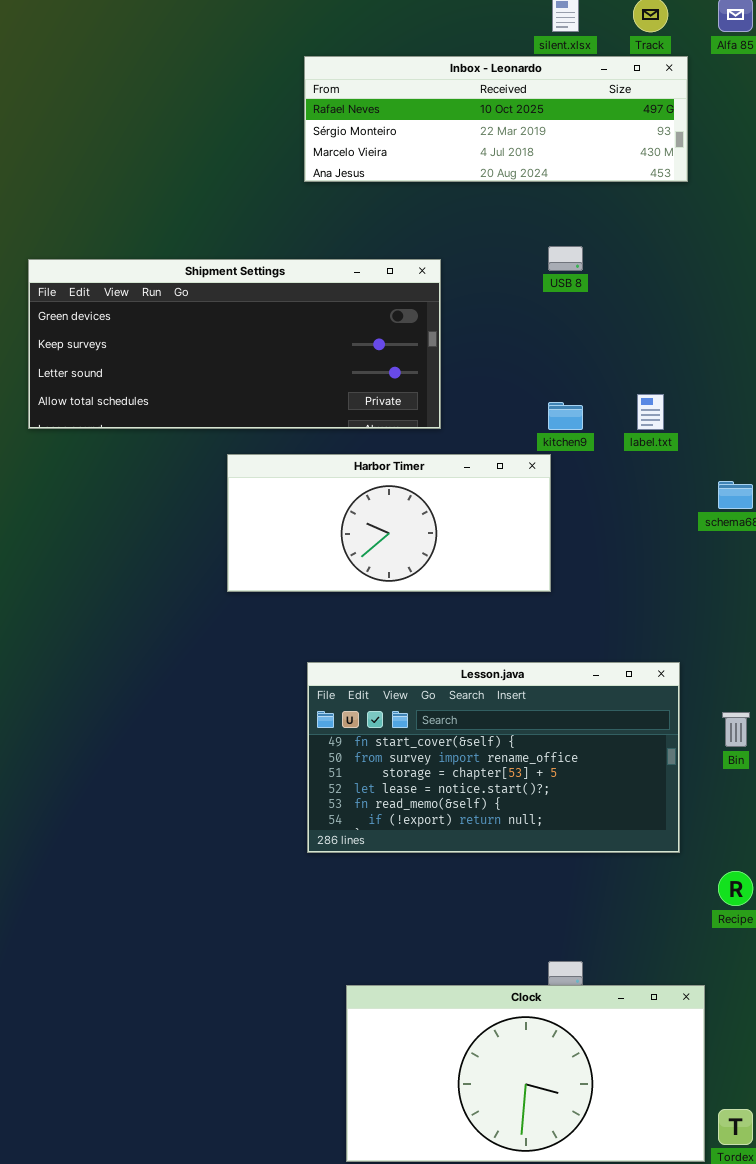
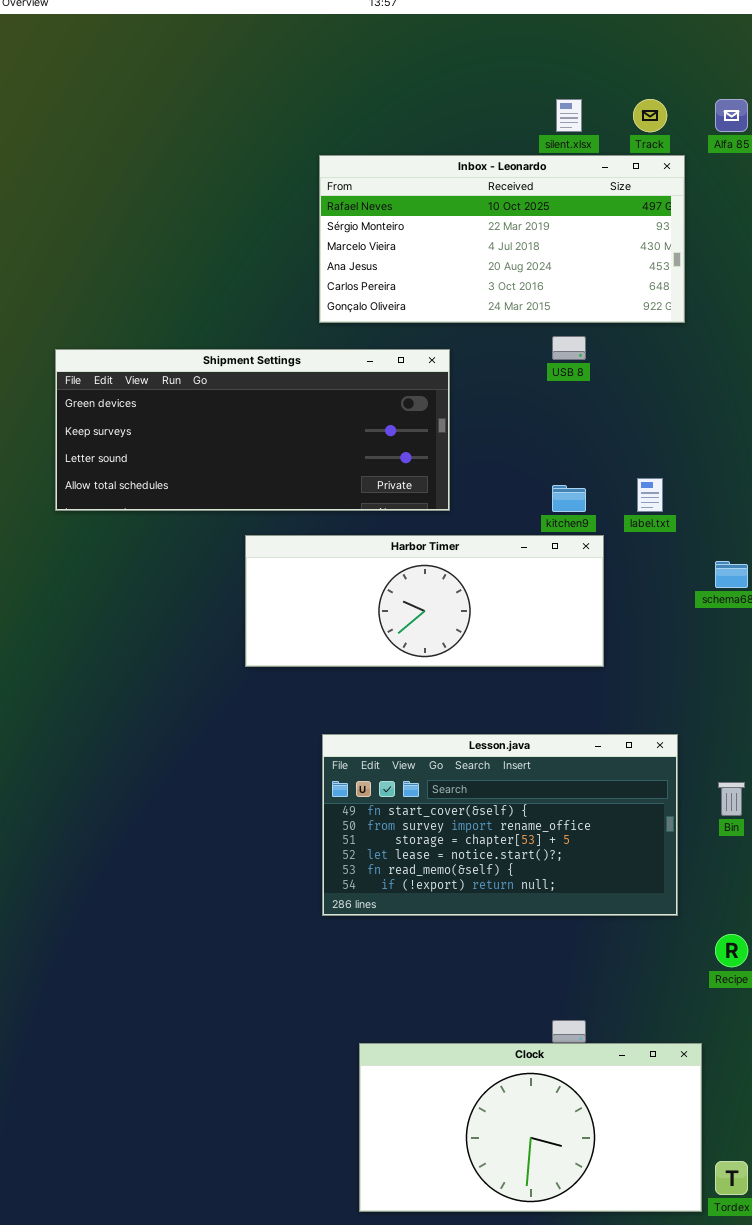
Inbox - Leonardo: [304,56,688,182] -> [319,155,685,323], resized
Harbor Timer: [227,454,551,592] -> [245,535,604,667], resized

